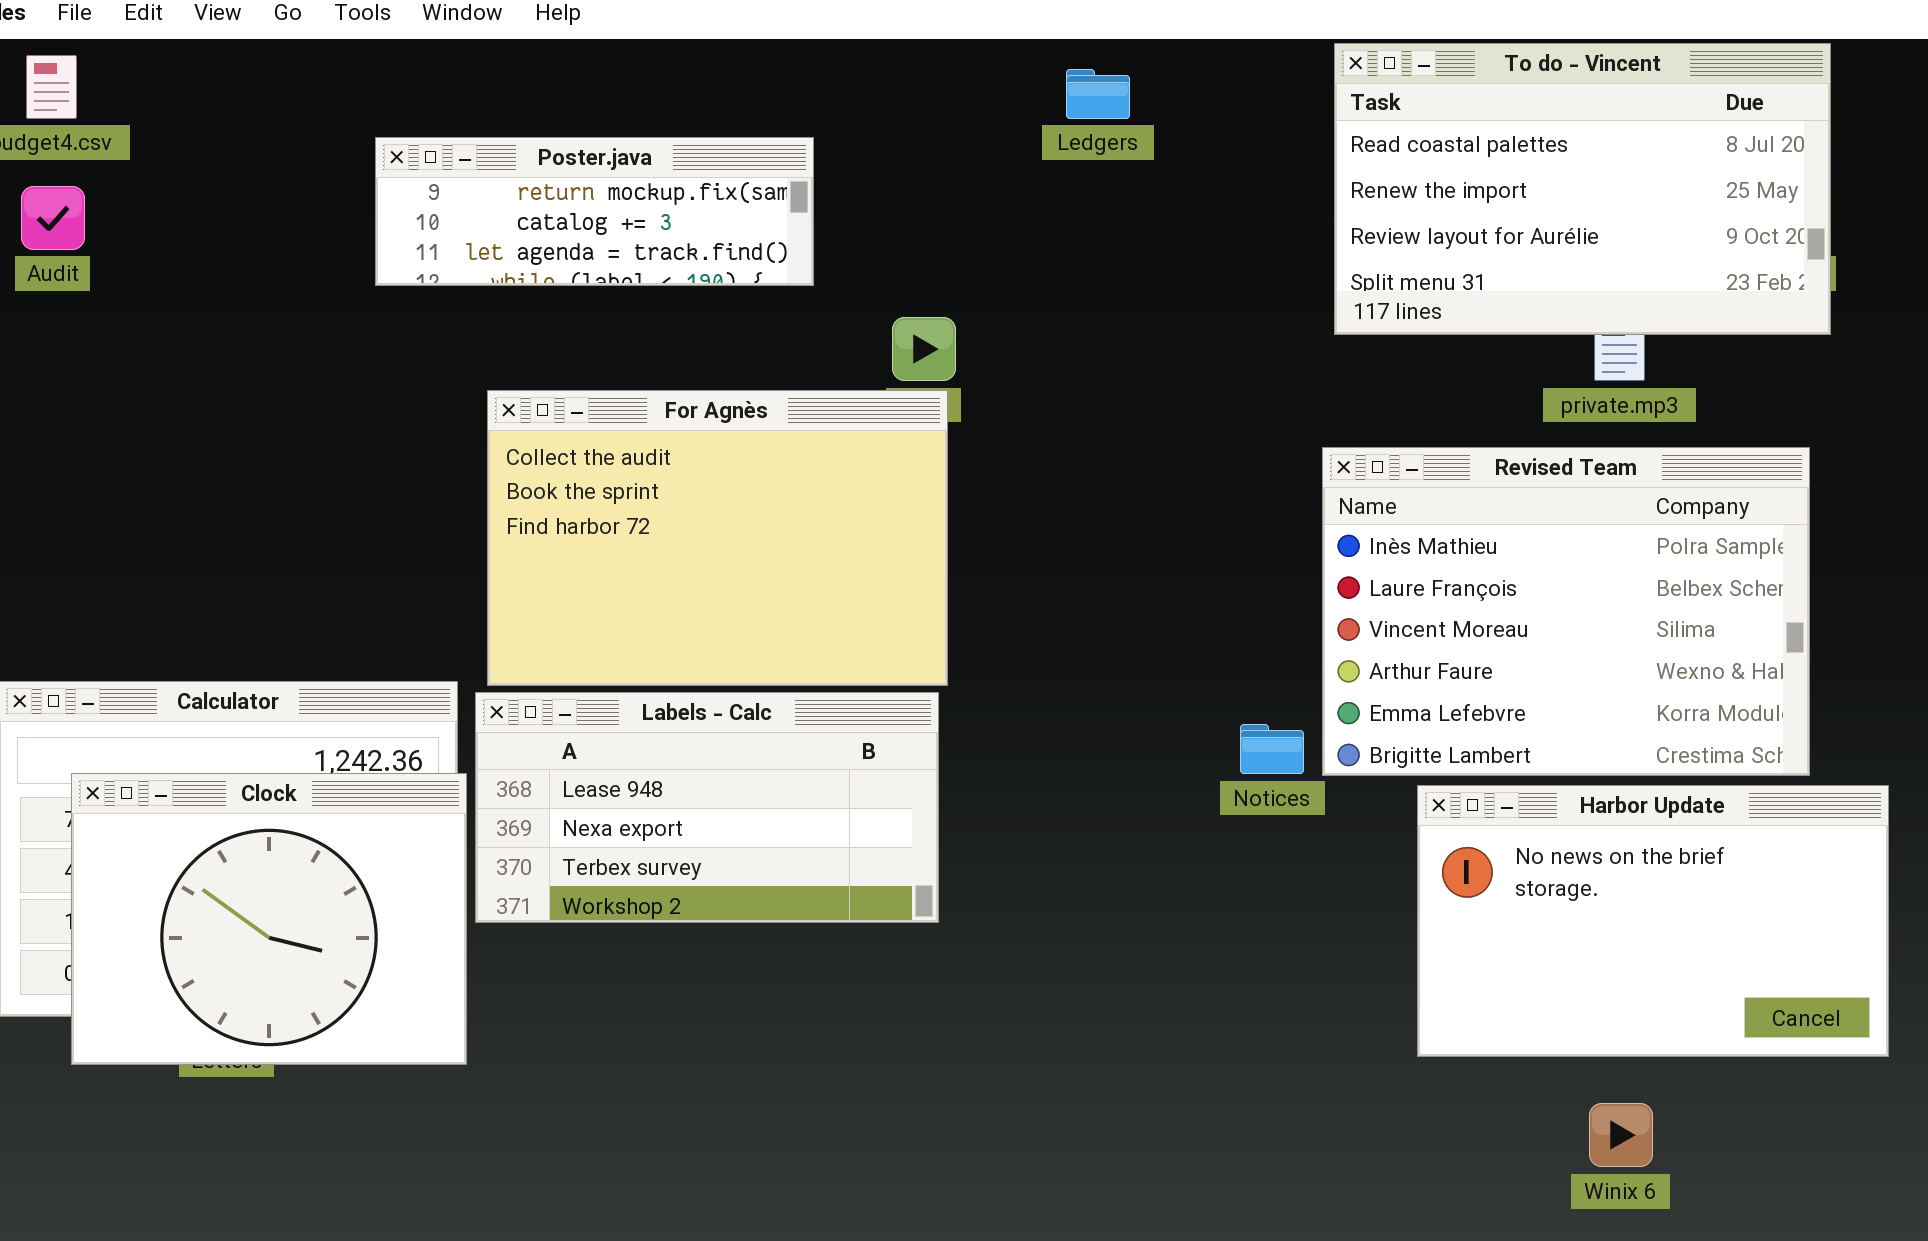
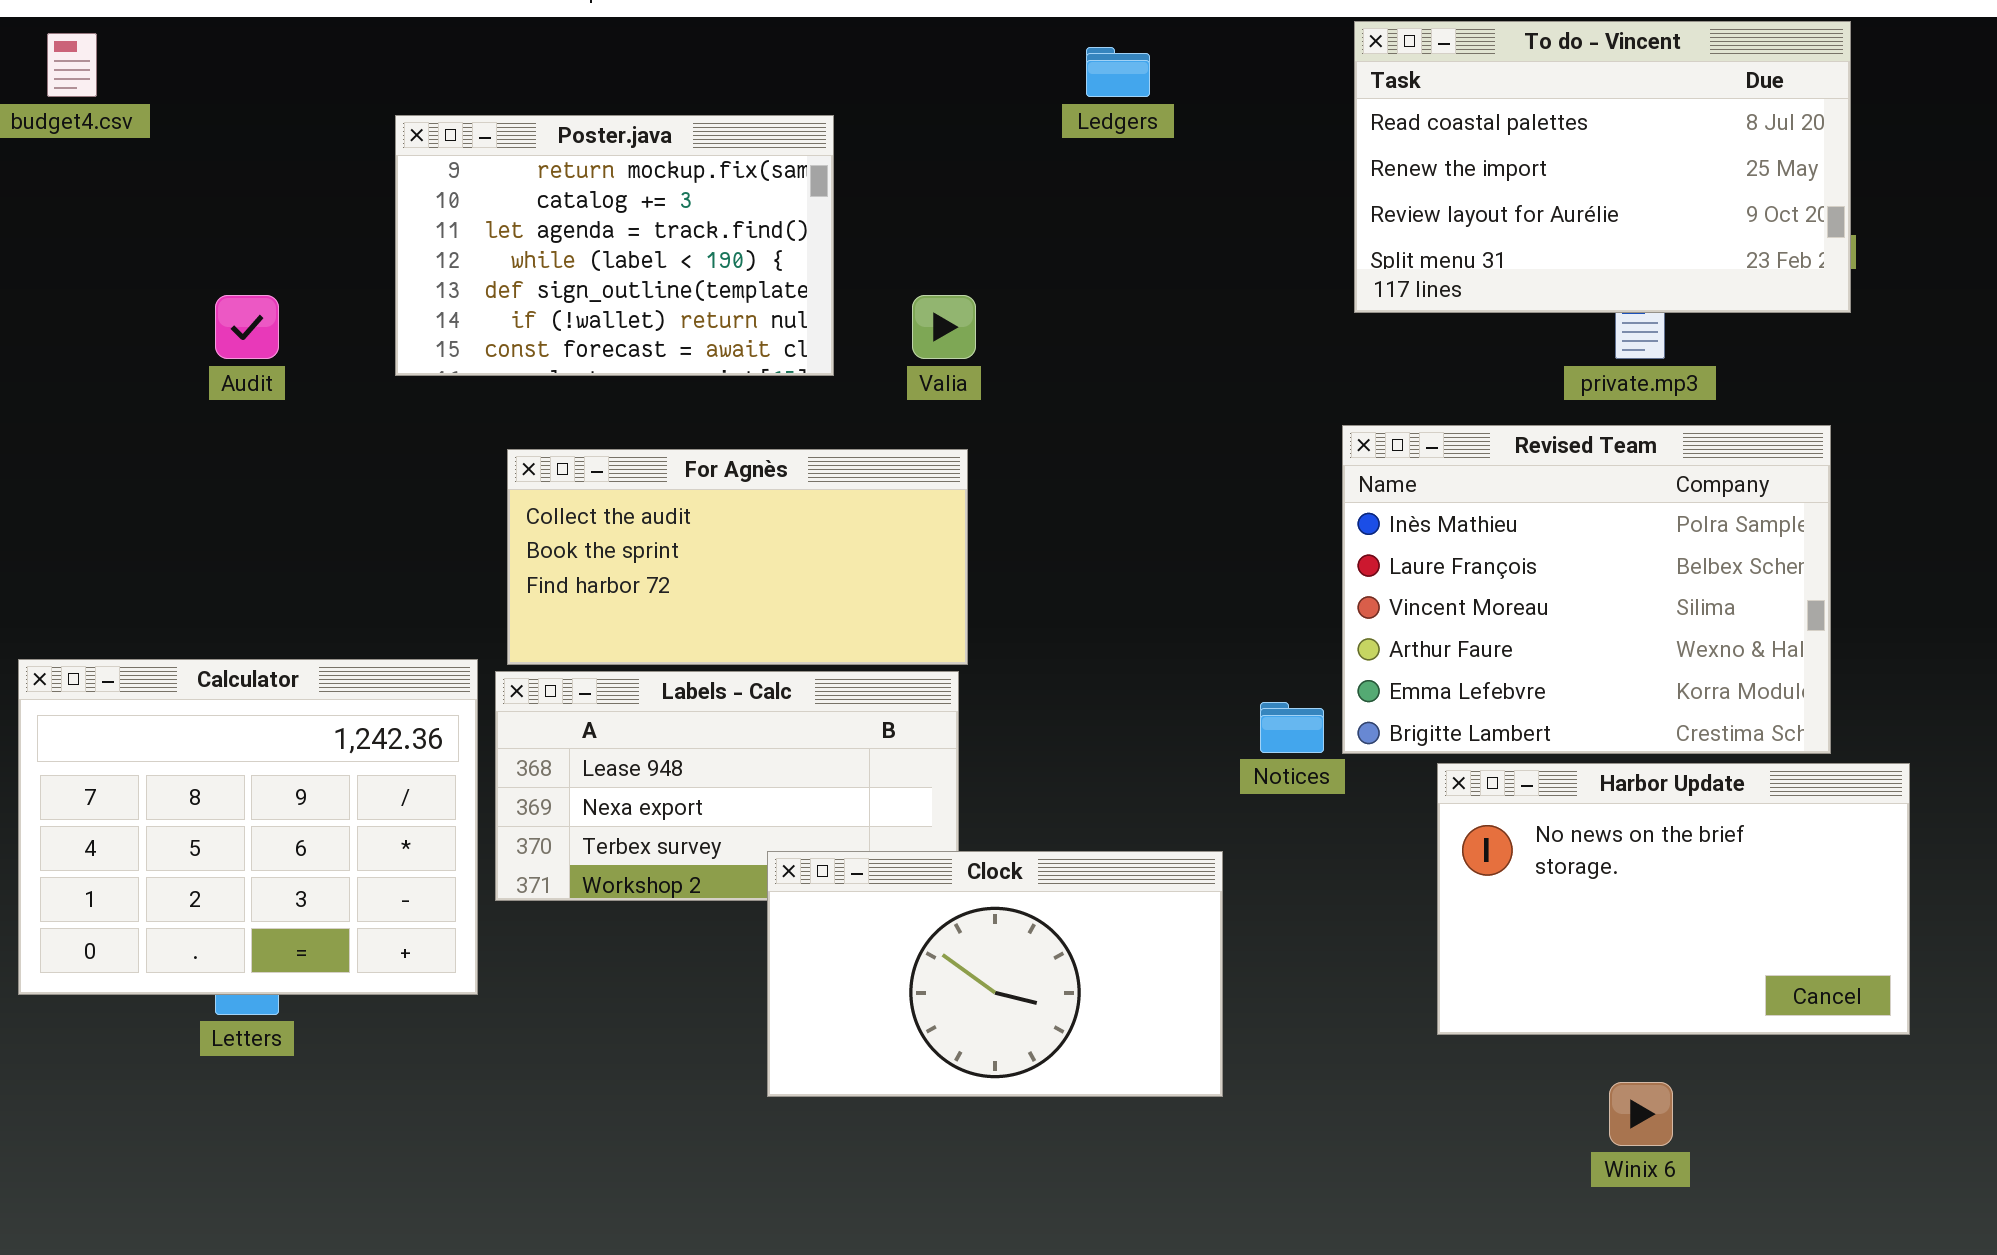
Poster.java: [375,137,814,286] -> [395,115,834,376], resized
Audit: [21,186,85,250] -> [215,295,279,359], moved
For Agnès: [487,390,948,686] -> [507,449,968,665], resized
Clock: [71,773,467,1065] -> [767,851,1223,1097], moved, resized

